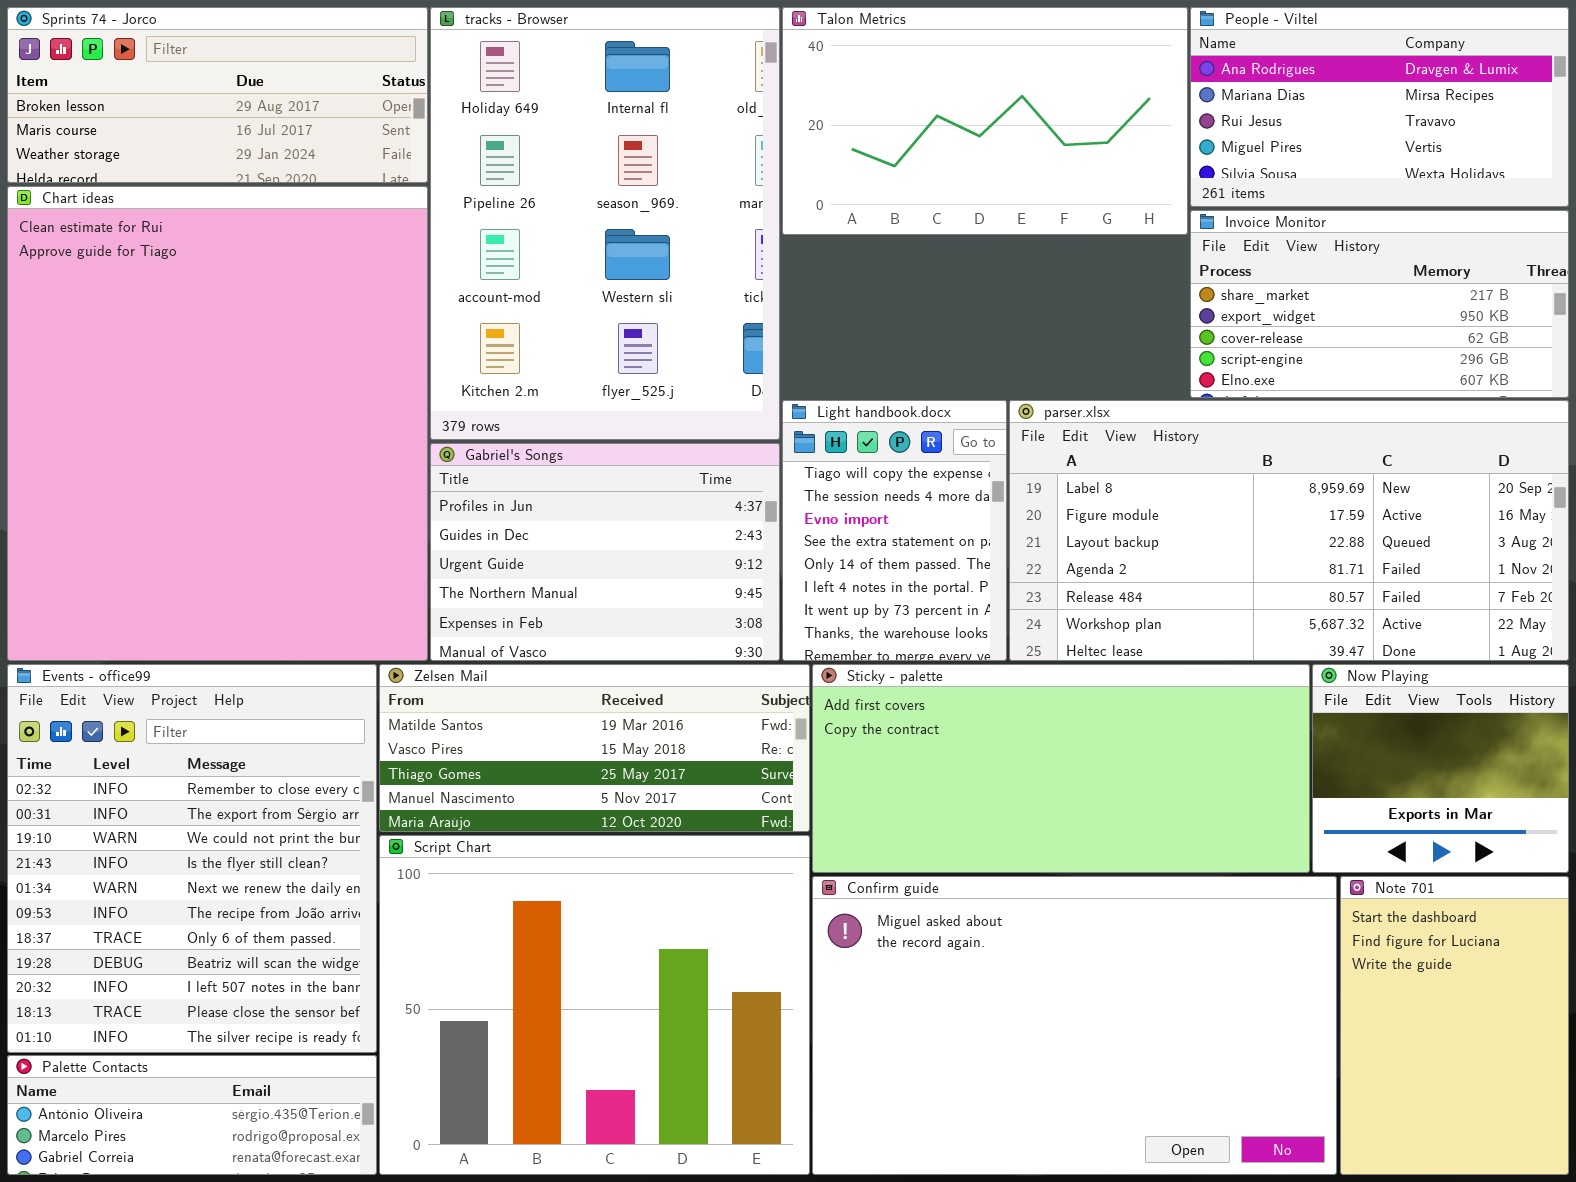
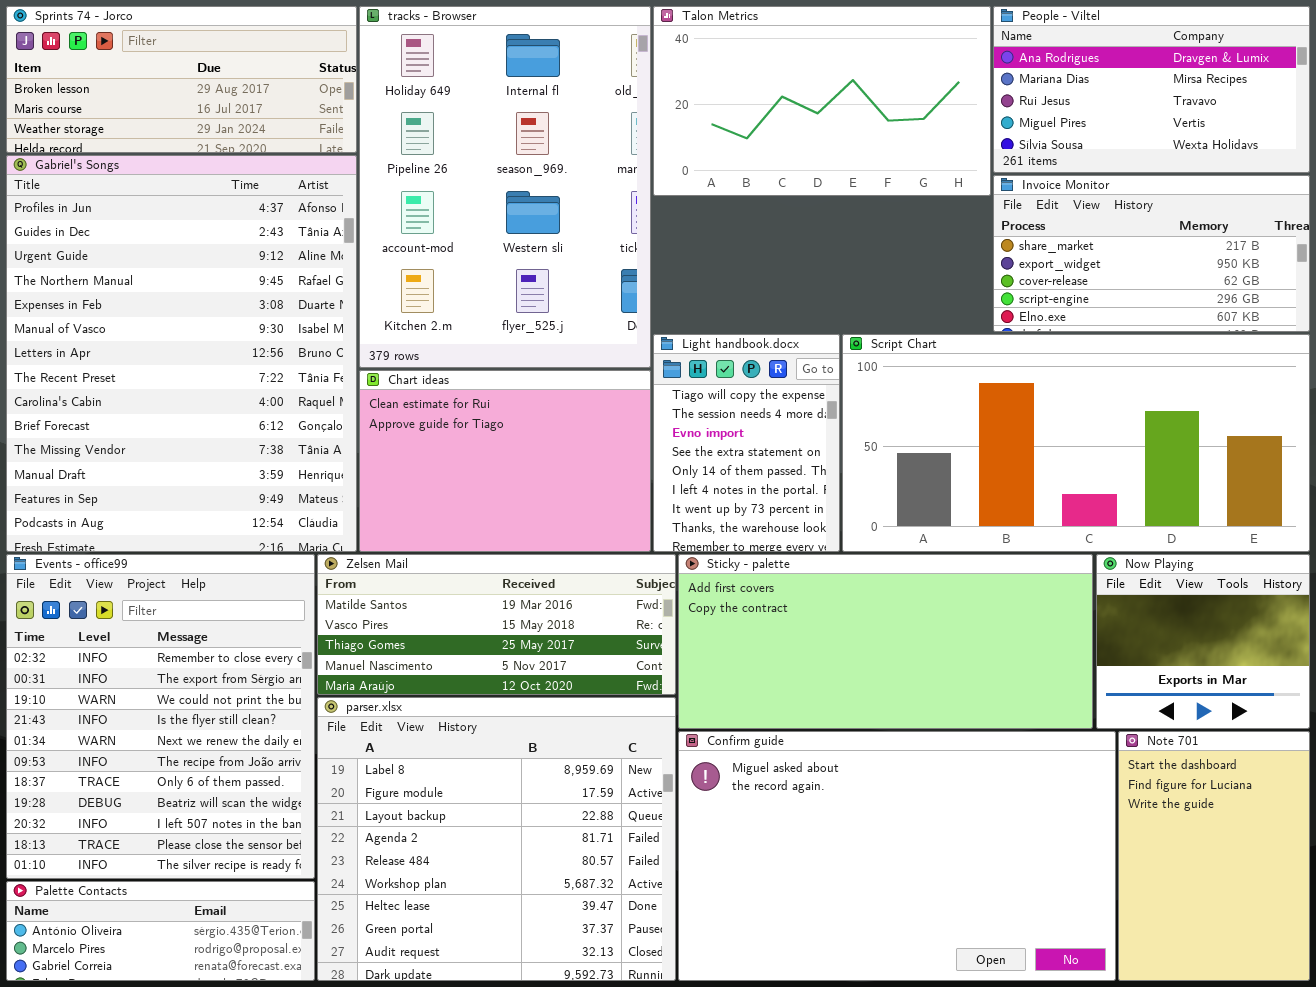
Chart ideas: [7,186,428,661] -> [359,370,651,552], moved, resized
parser.xlsx: [1009,400,1569,661] -> [317,697,676,981], moved, resized
Gabriel's Songs: [430,443,780,661] -> [6,155,357,552], moved, resized
Script Chart: [379,835,810,1175] -> [842,334,1310,552], moved, resized

